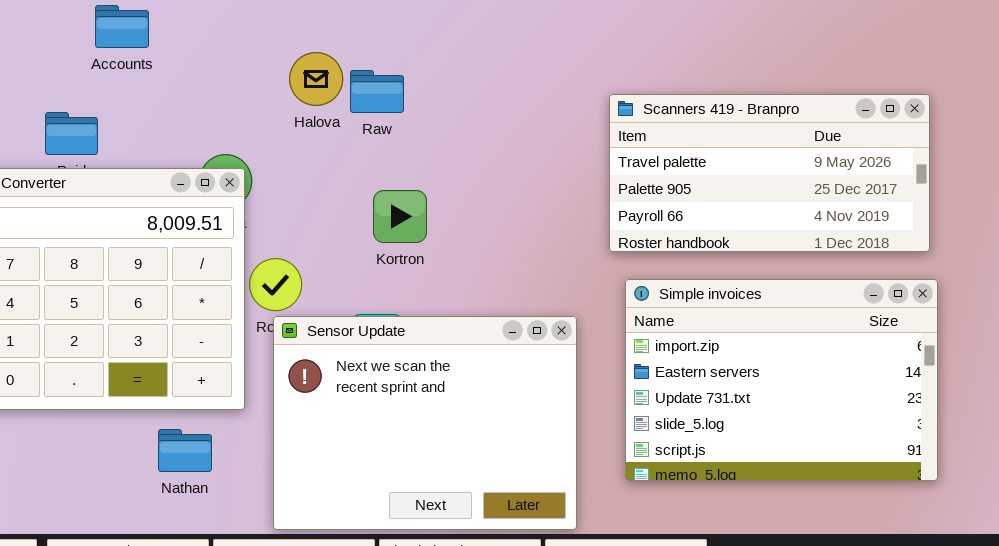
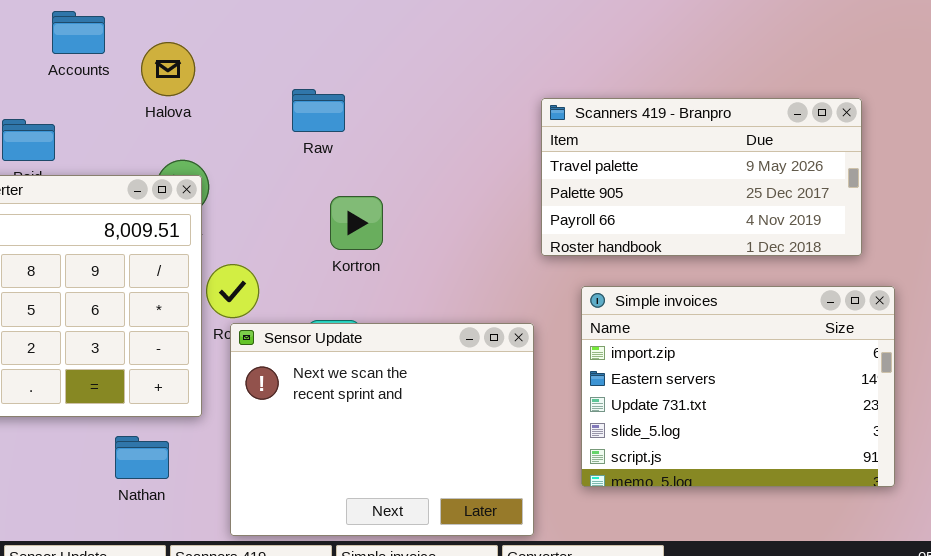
Halova: [289,52,343,106] -> [141,42,195,96], moved
Raw: [350,70,404,113] -> [292,89,345,132], moved
Scanners 419 - Branpro: [609,94,930,252] -> [541,98,862,256], moved

